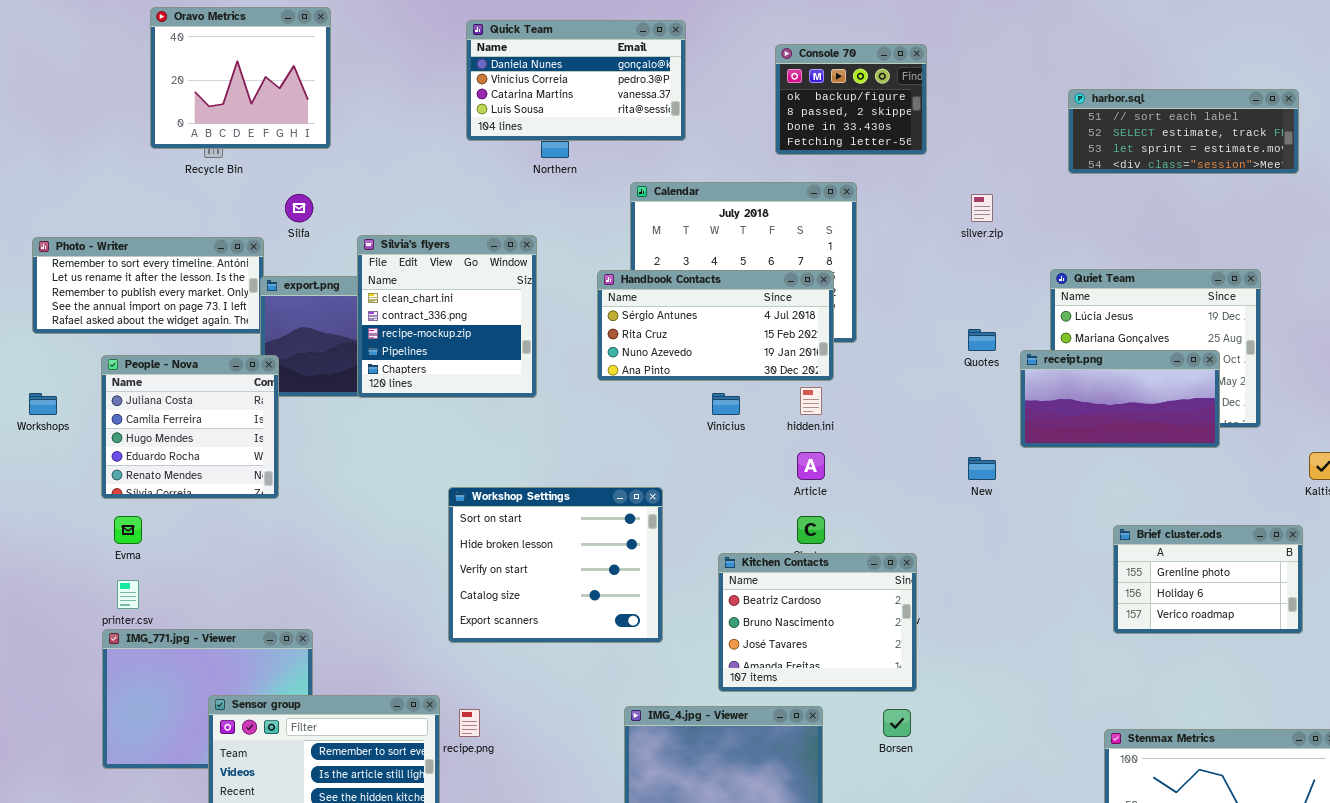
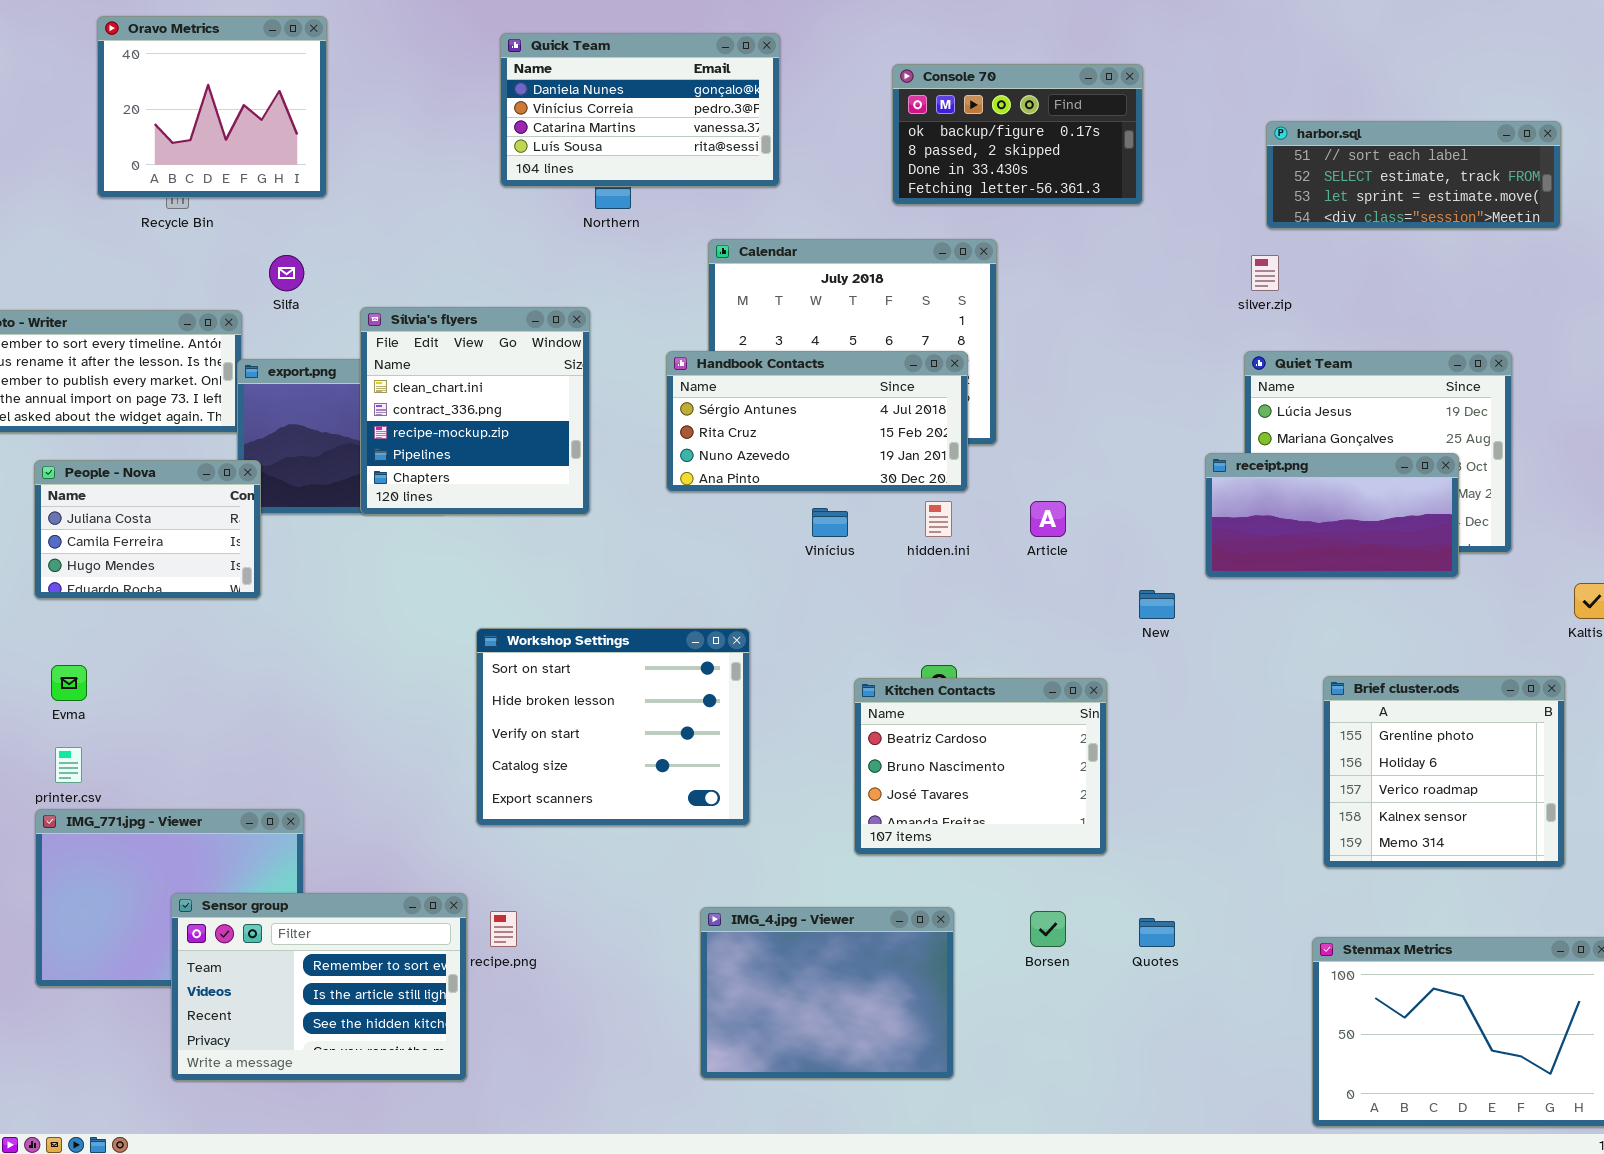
Console 70: [775,44,927,155] -> [892,64,1143,205], resized
silver.zip: [971,194,993,222] -> [1251,255,1279,291], moved
Quotes: [968,329,996,351] -> [1139,918,1175,947], moved
People - Nova: [101,355,279,499] -> [34,460,261,599], resized
Article: [797,452,825,480] -> [1030,501,1066,537], moved
Brief cluster.ods: [1113,525,1303,634] -> [1323,676,1565,868], resized
Kitchen Contacts: [718,553,917,692] -> [854,678,1107,855], moved

